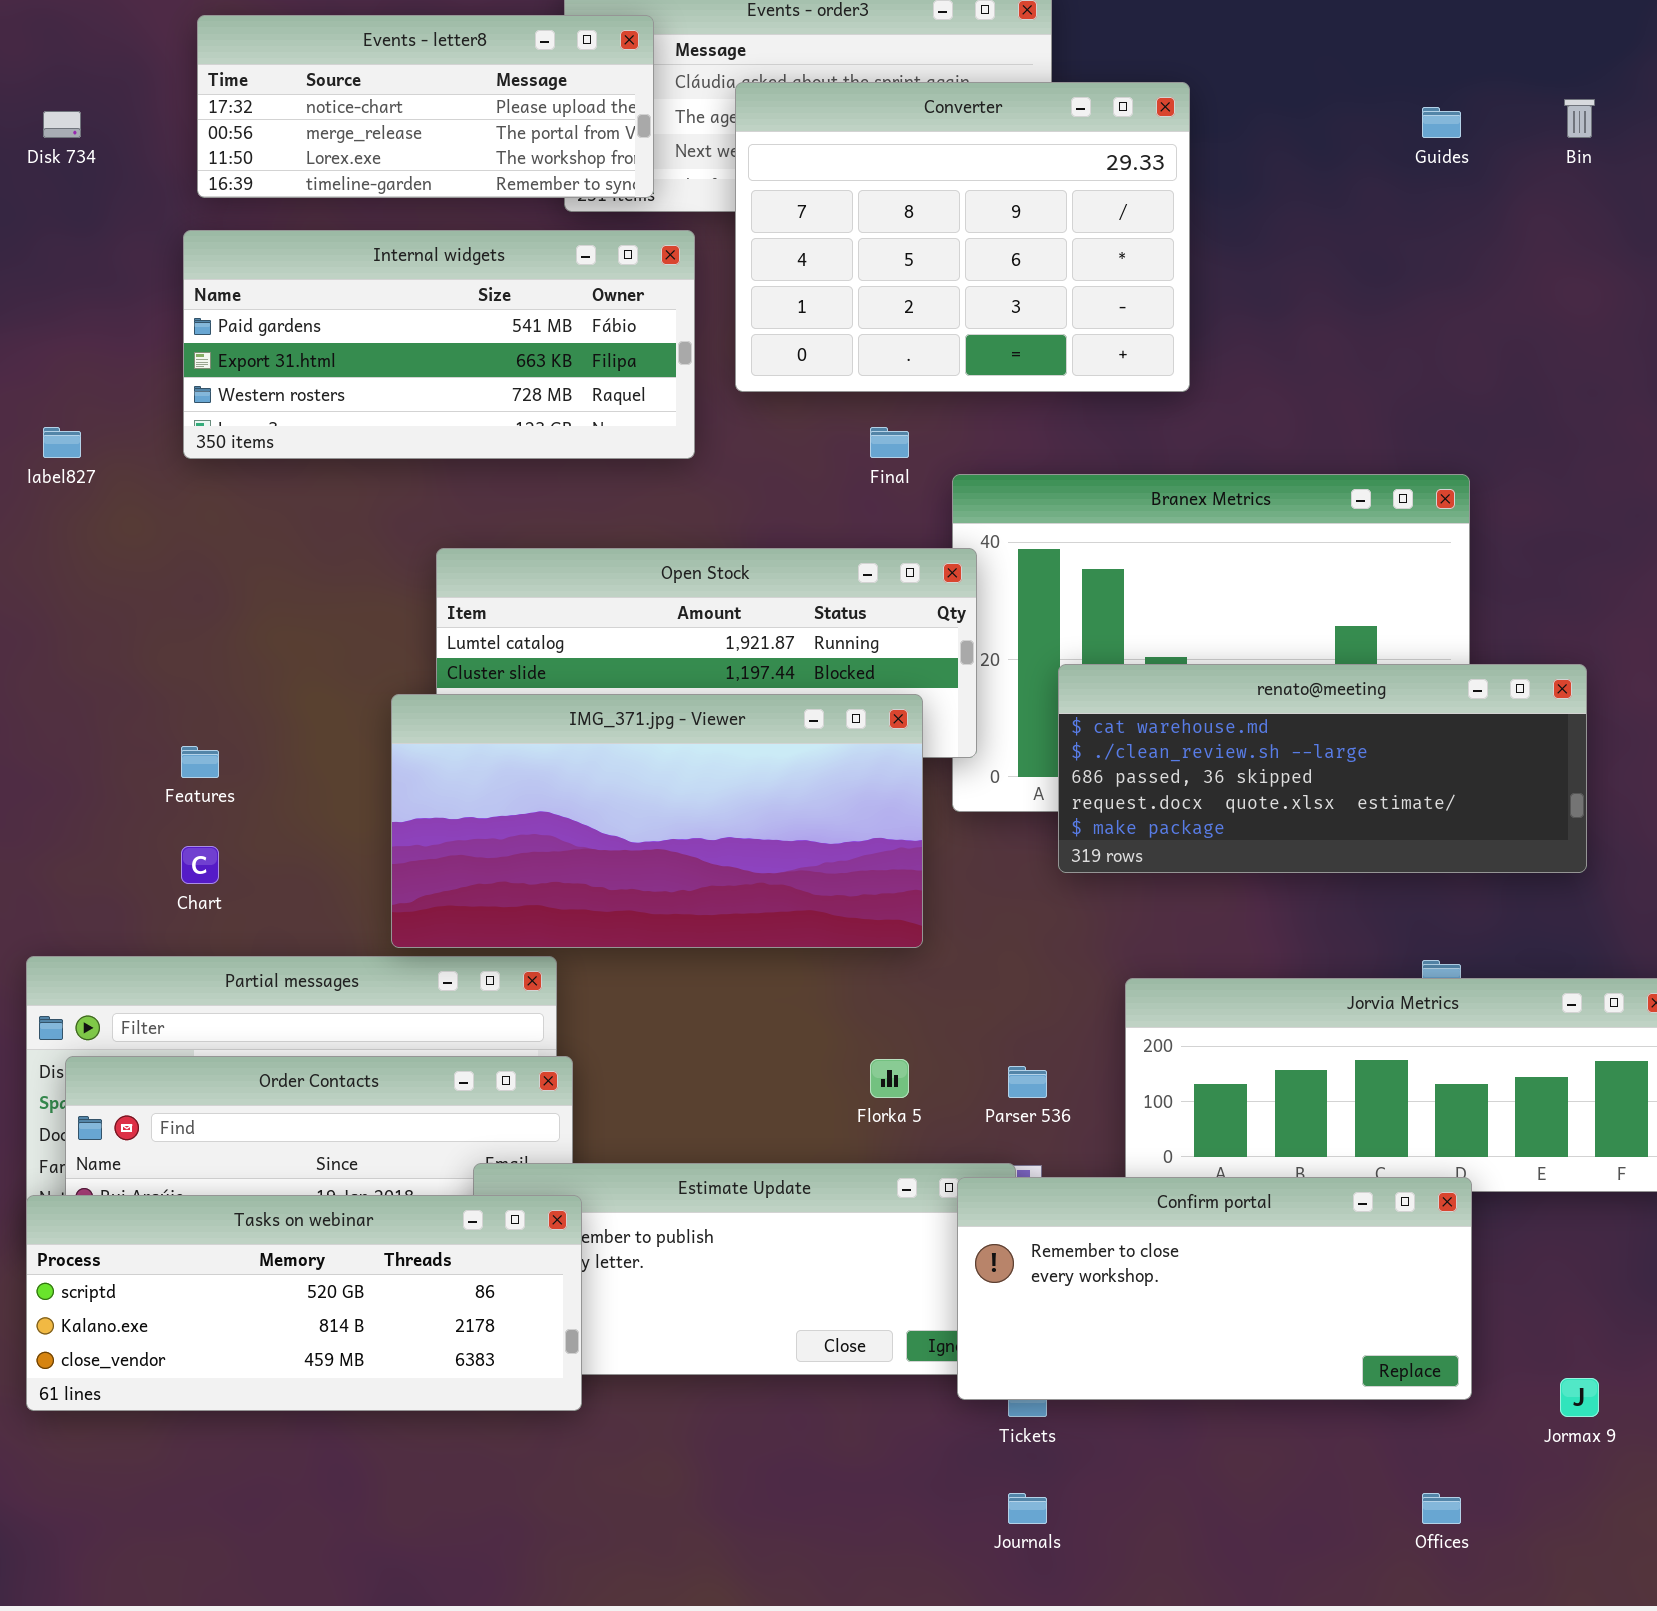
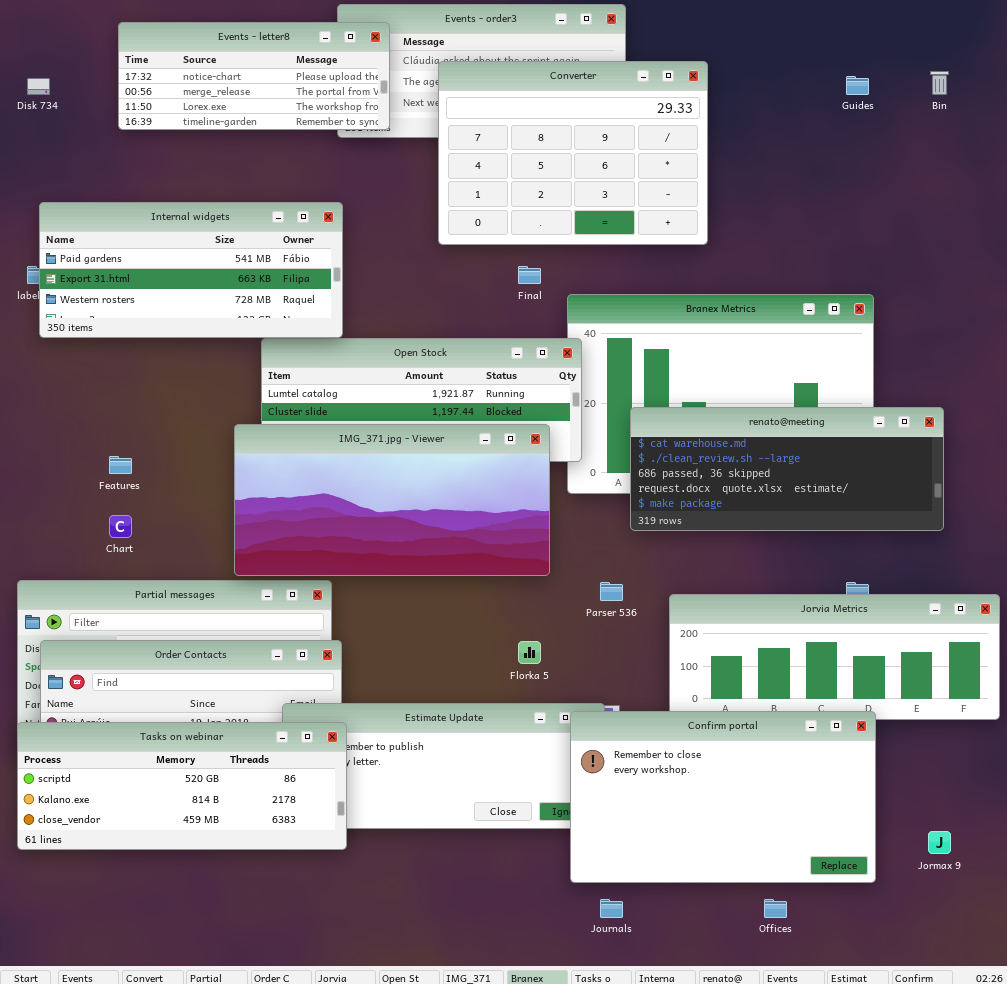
Internal widgets: [183,230,695,459] -> [39,202,343,338], moved
Parser 536: [1008,1066,1047,1098] -> [600,582,623,601], moved
Confirm portal: [957,1177,1472,1400] -> [570,711,876,883], resized
Offices: [1422,1493,1461,1524] -> [764,899,787,918], moved

